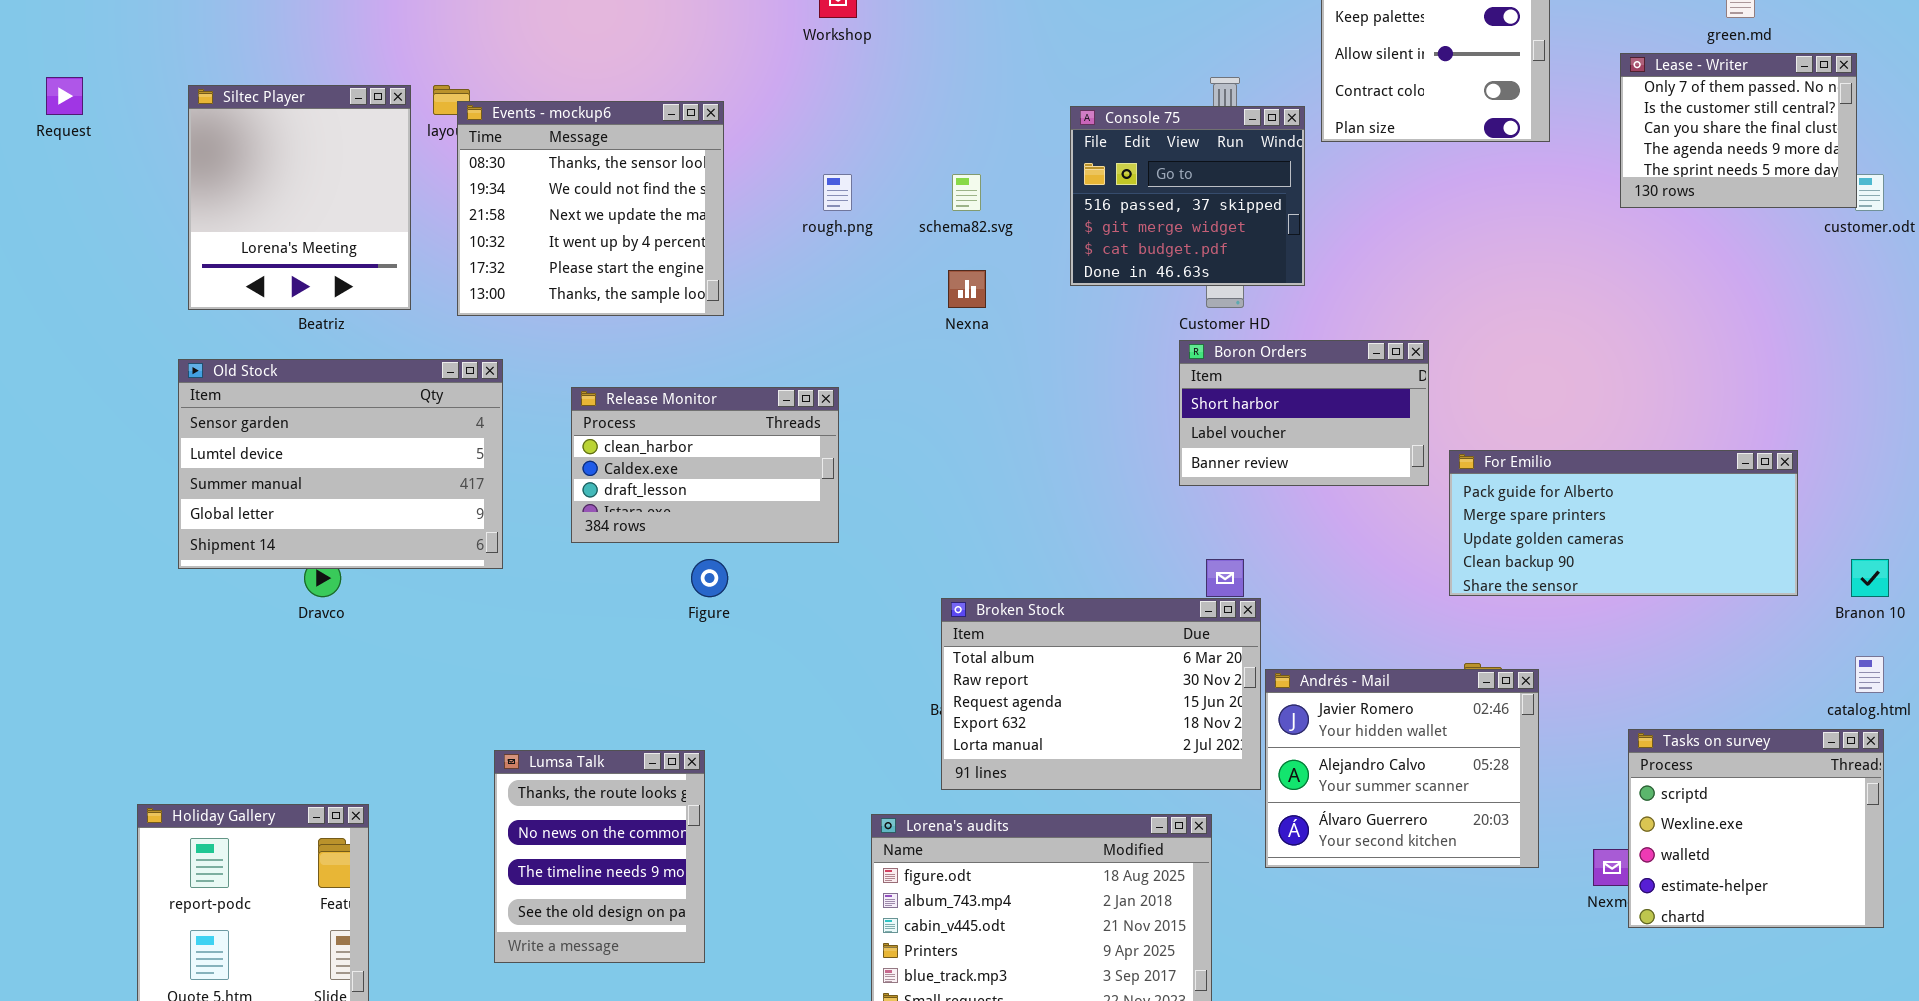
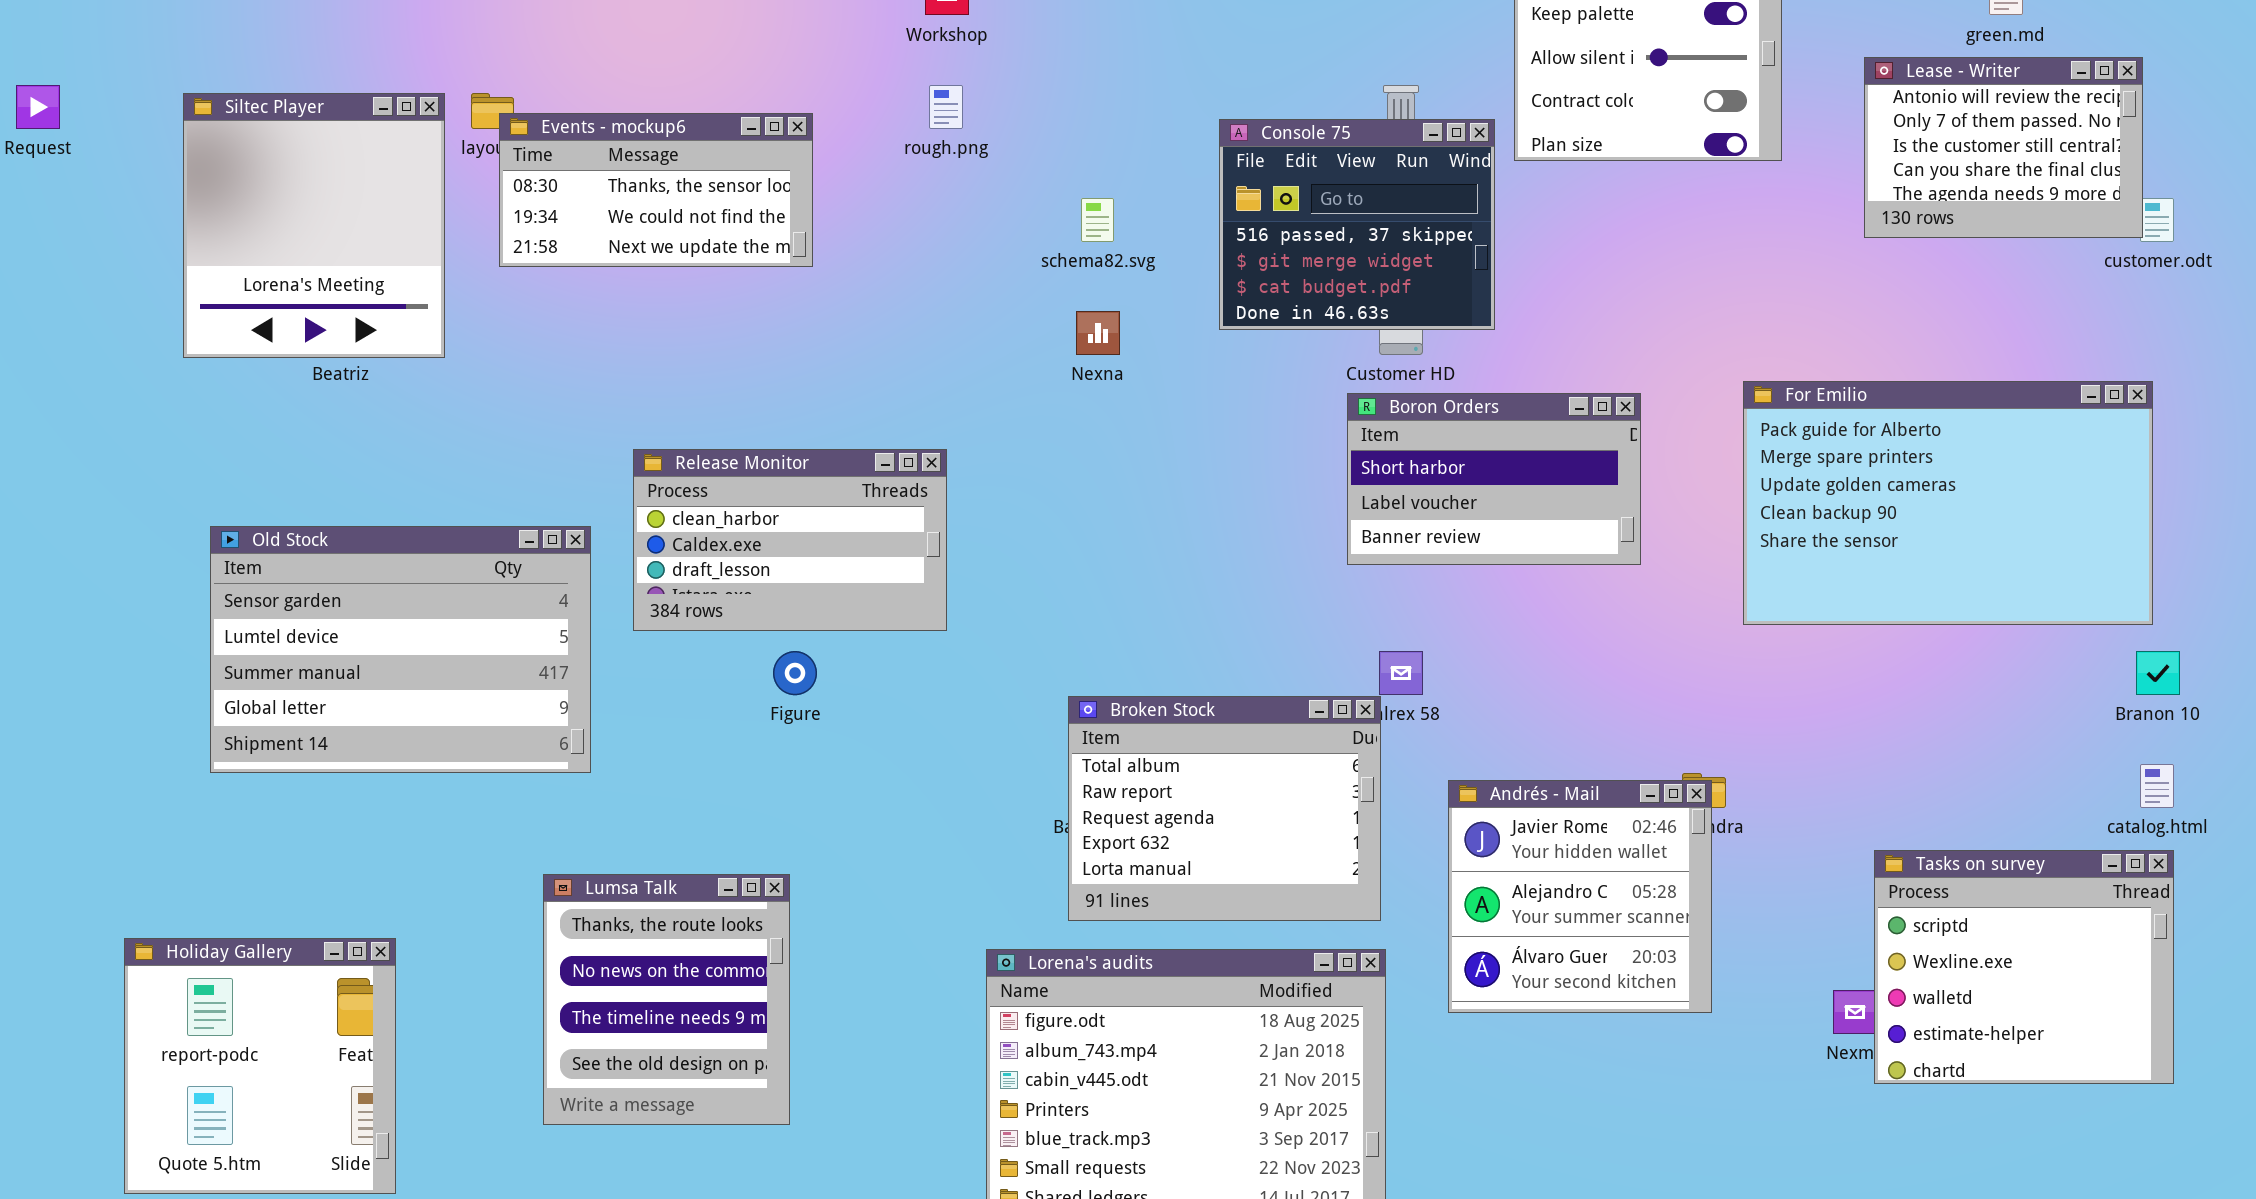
Lease - Writer: [1620,53,1857,208] -> [1864,57,2143,238], scrolled up 1 row
Events - mockup6: [457,101,724,316] -> [499,113,813,267], resized
rough.png: [823,174,852,211] -> [929,85,963,129], moved
Old Stock: [178,359,503,569] -> [210,526,591,773], moved
For Emilio: [1449,450,1798,596] -> [1743,381,2153,625], moved, resized
Broken Stock: [941,598,1261,790] -> [1068,696,1381,921], resized
Andrés - Mail: [1265,669,1539,868] -> [1448,780,1712,1013], resized

